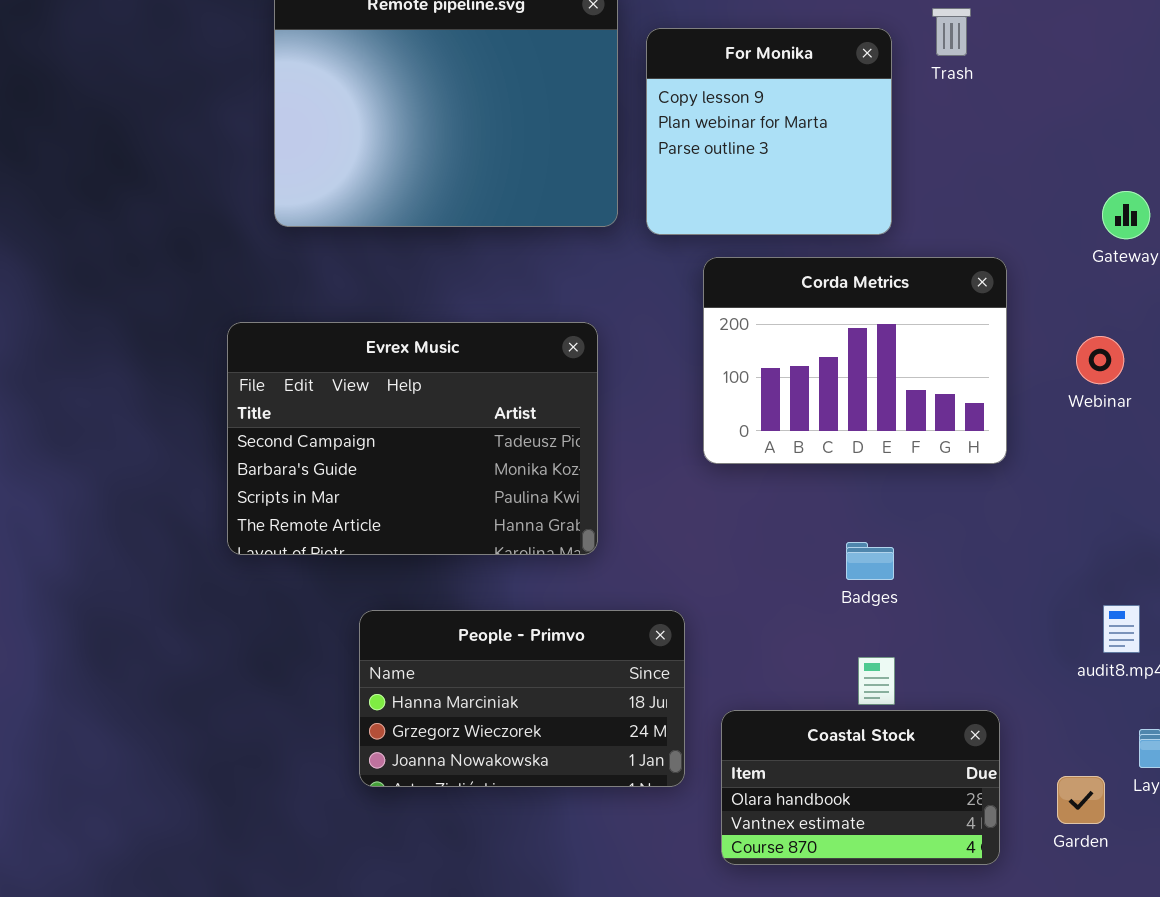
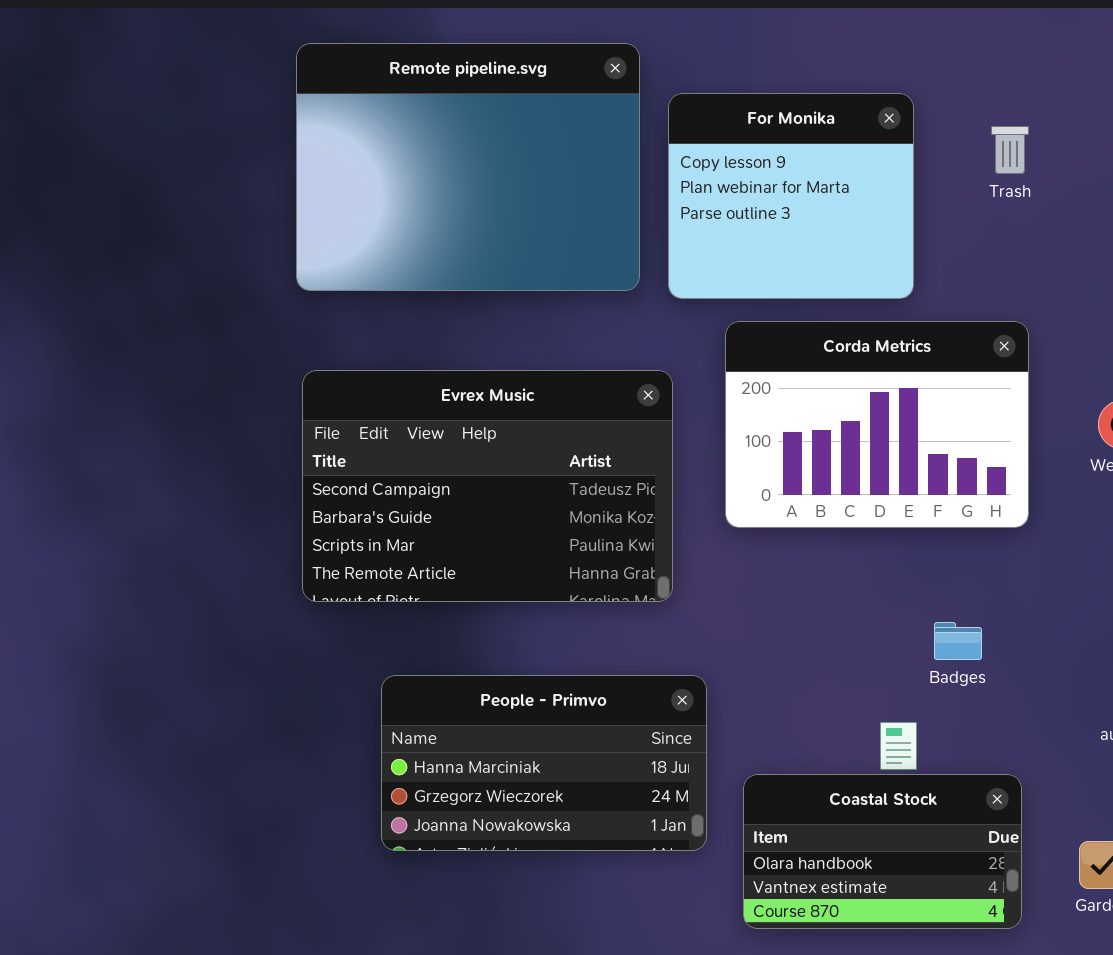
Trash: [932,8,971,56] -> [991,126,1029,174], moved
Evrex Music: [227,322,598,555] -> [302,370,673,602], moved
Badges: [846,542,894,580] -> [934,622,982,660], moved

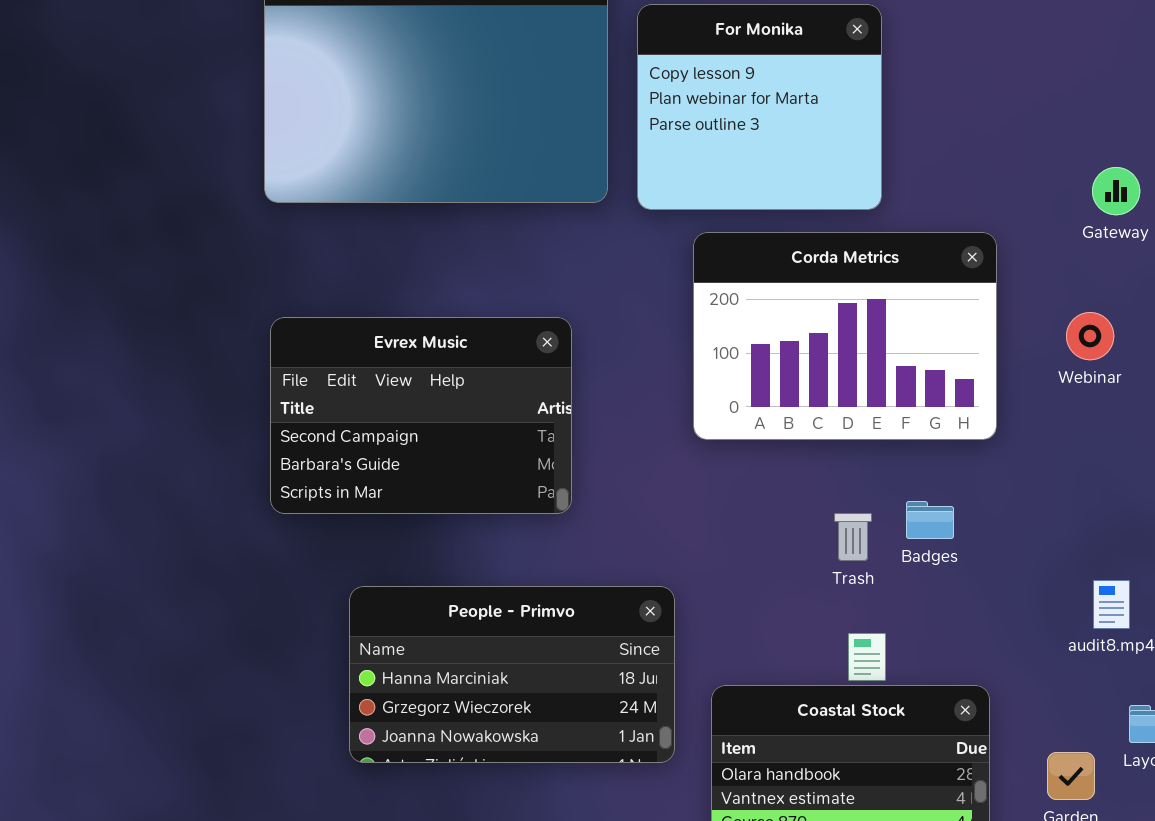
Trash: [991,126,1029,174] -> [834,513,872,561], moved
Evrex Music: [302,370,673,602] -> [270,317,572,514], resized
Badges: [934,622,982,660] -> [906,501,954,539], moved

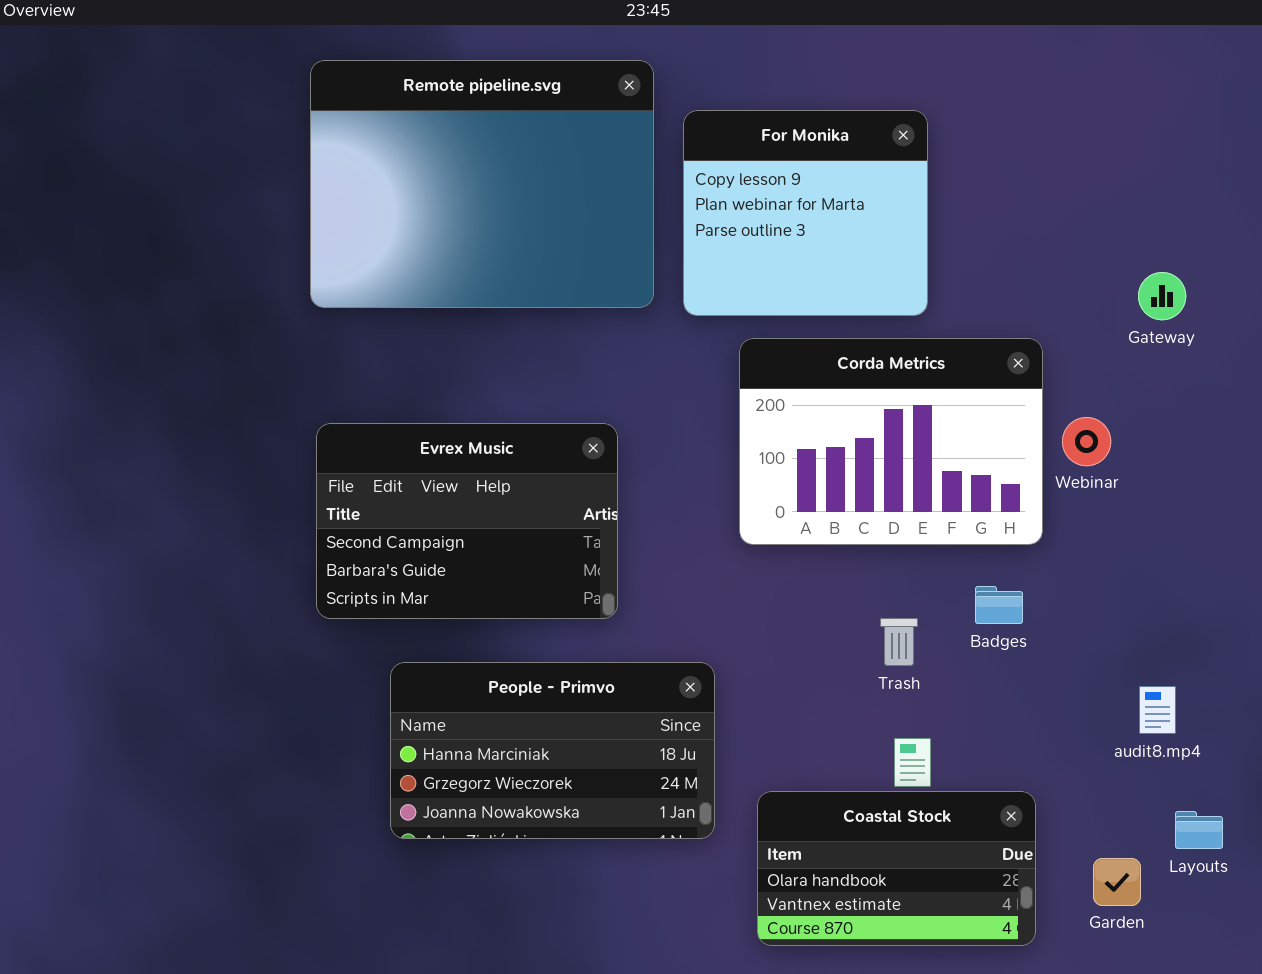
Webinar: [1066,312,1114,360] -> [1062,417,1111,466], moved
Badges: [906,501,954,539] -> [975,586,1023,624], moved
People - Primvo: [349,586,675,763] -> [390,662,715,839], moved

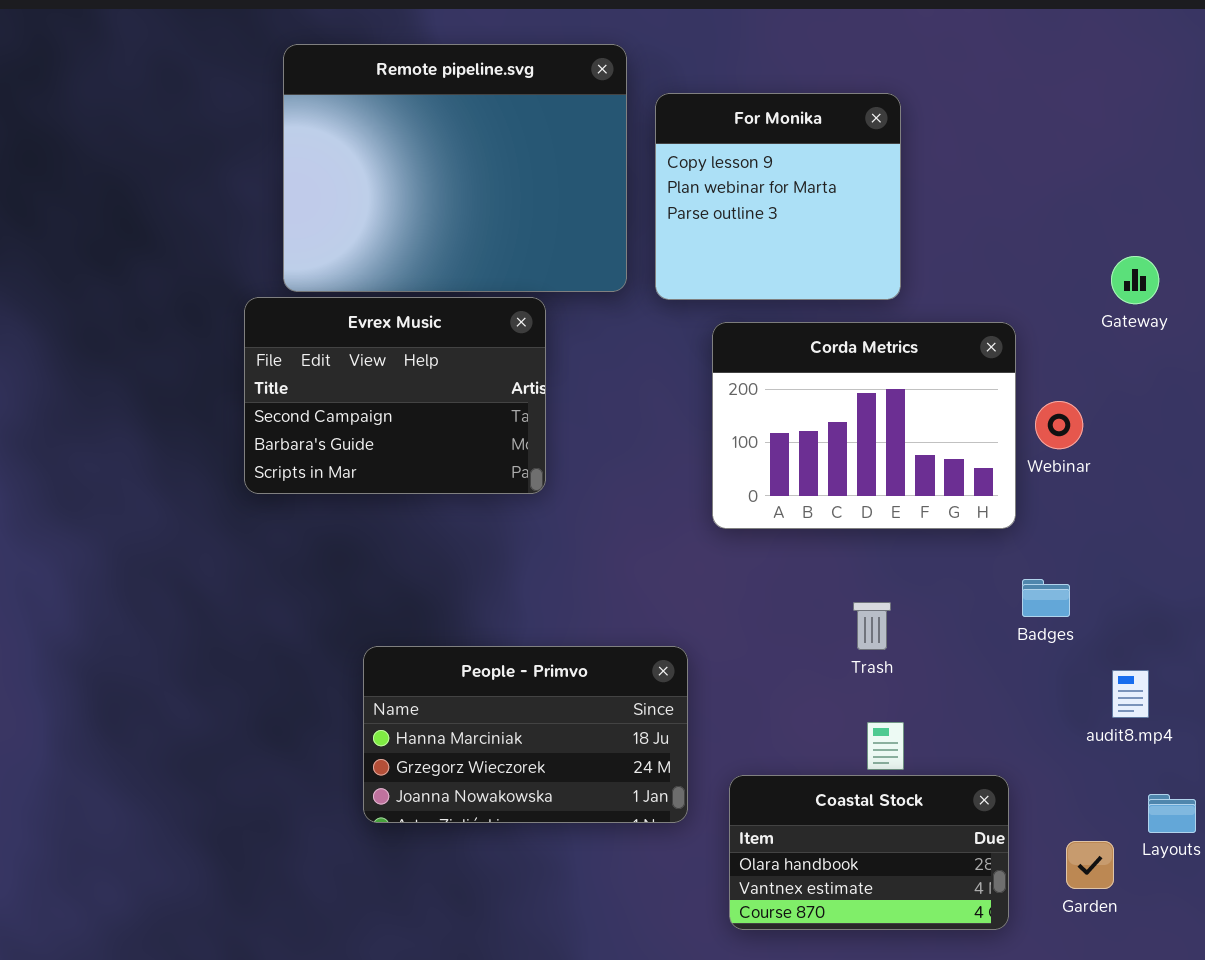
Evrex Music: [316,423,618,619] -> [244,297,546,494], moved
Badges: [975,586,1023,624] -> [1022,579,1070,617], moved

